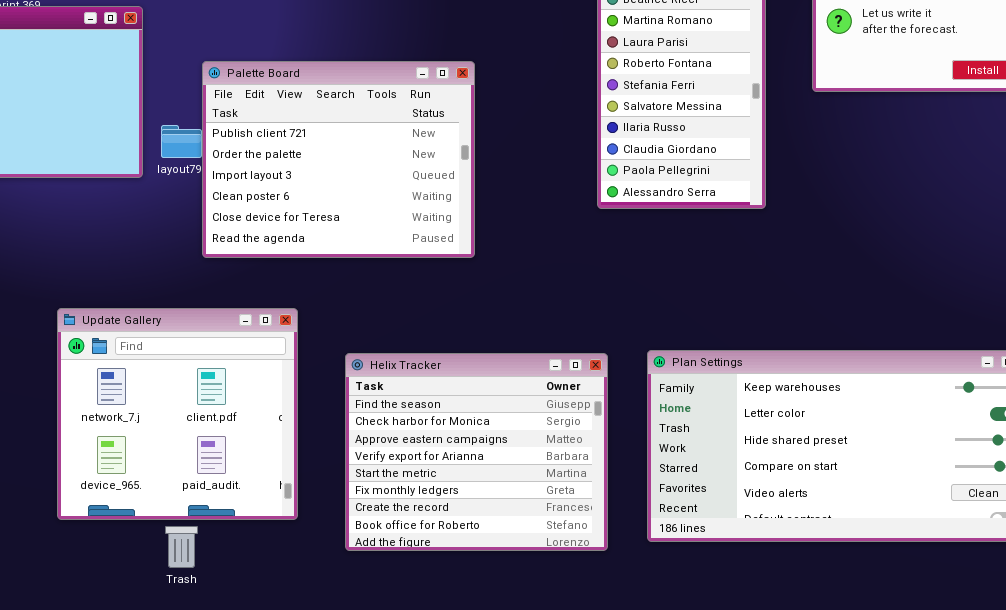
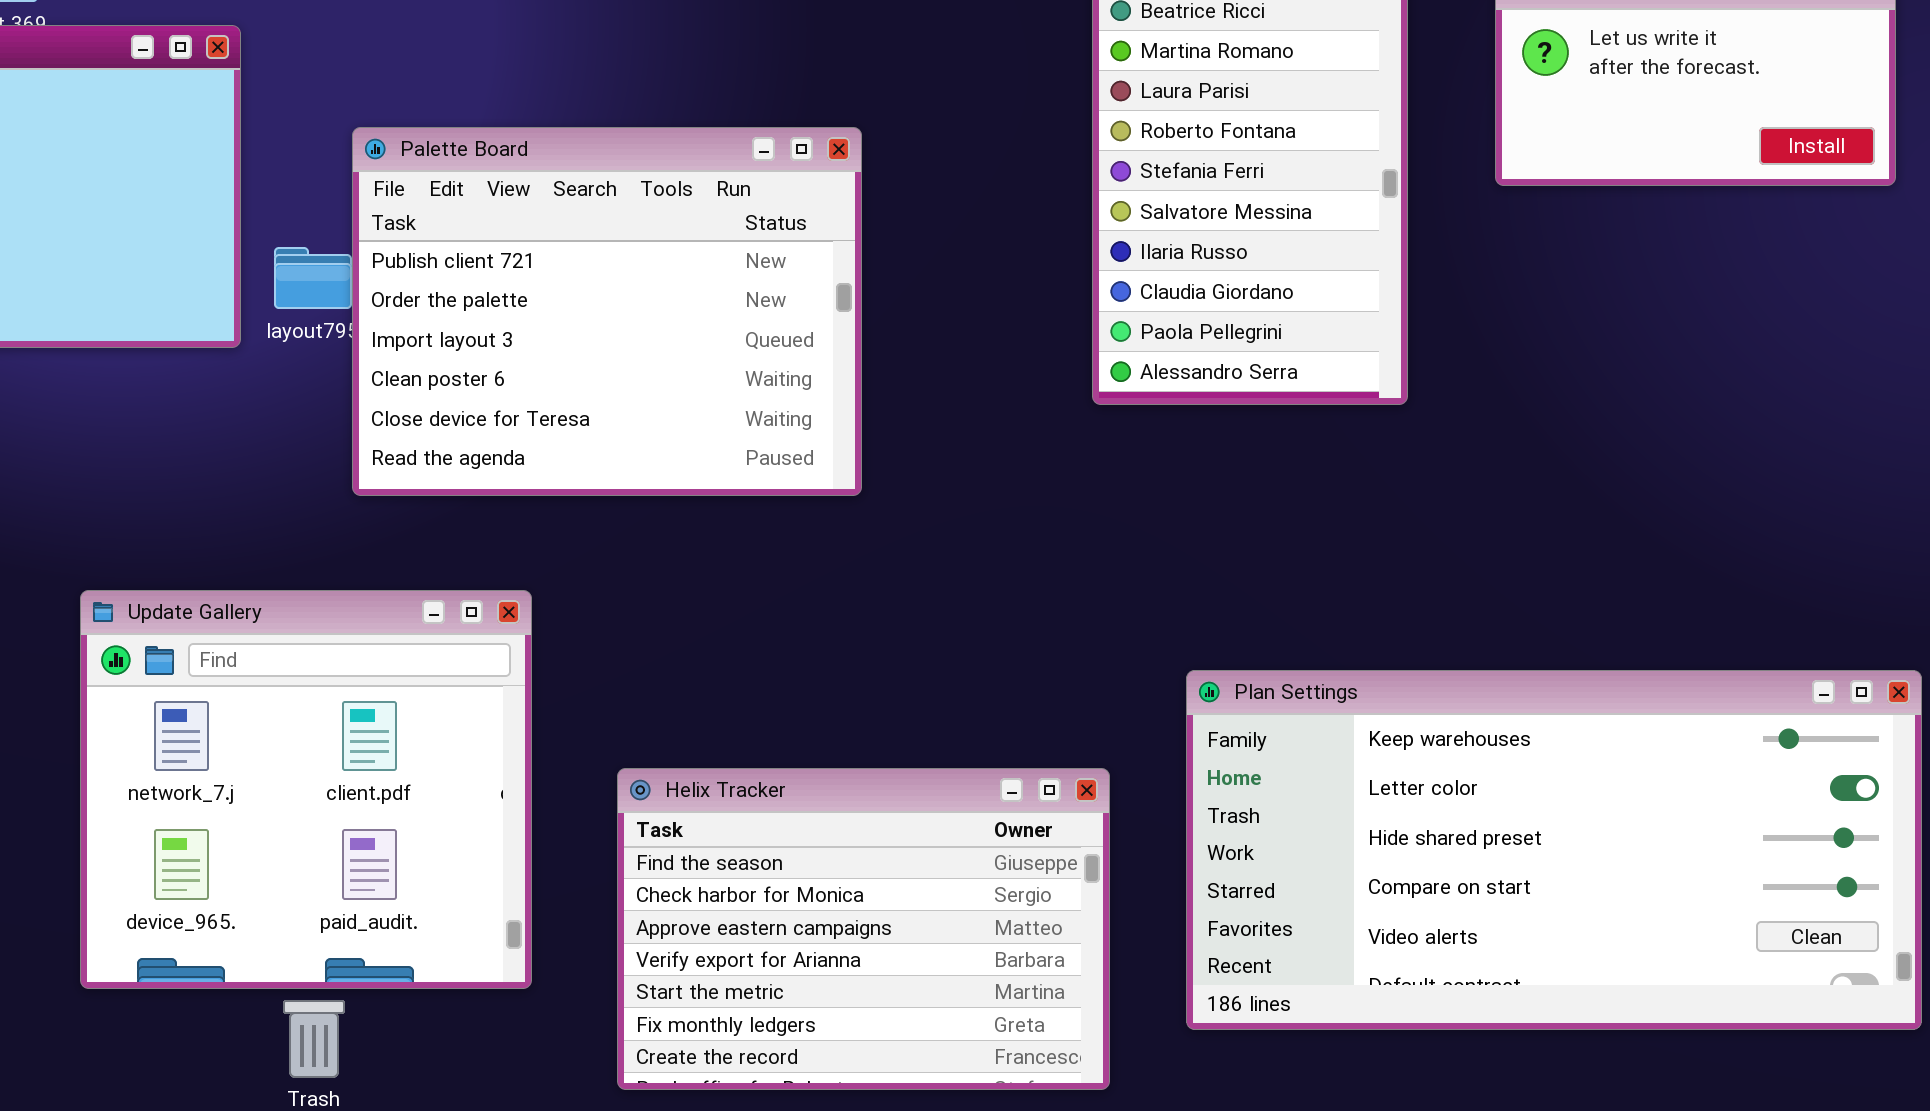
Helix Tracker: [345,353,608,551] -> [617,768,1110,1090], moved, resized

